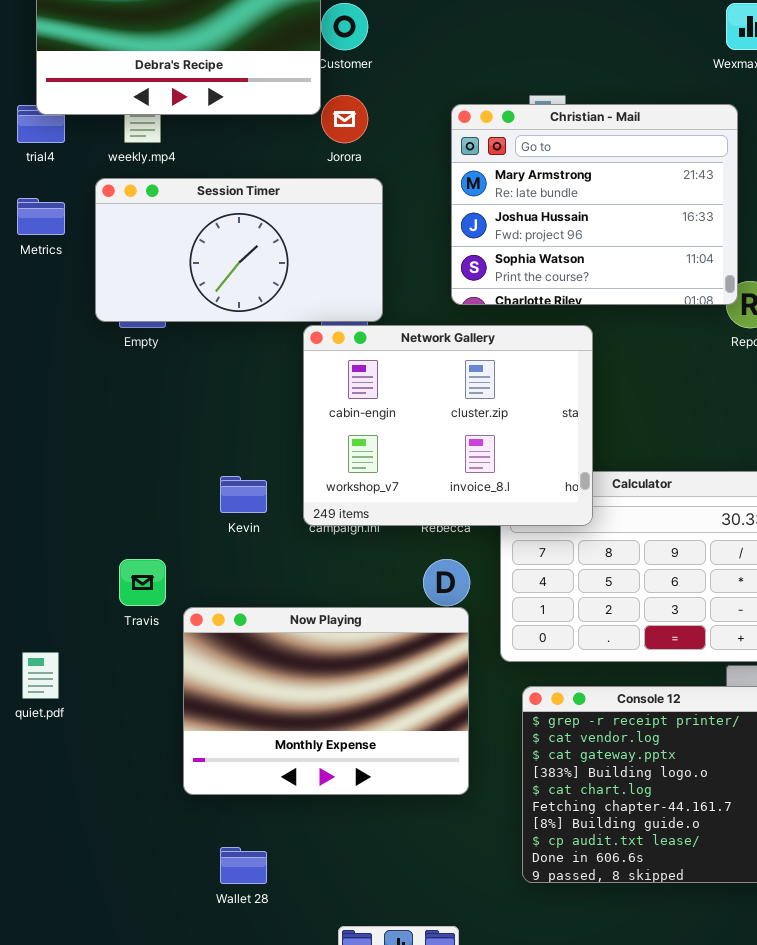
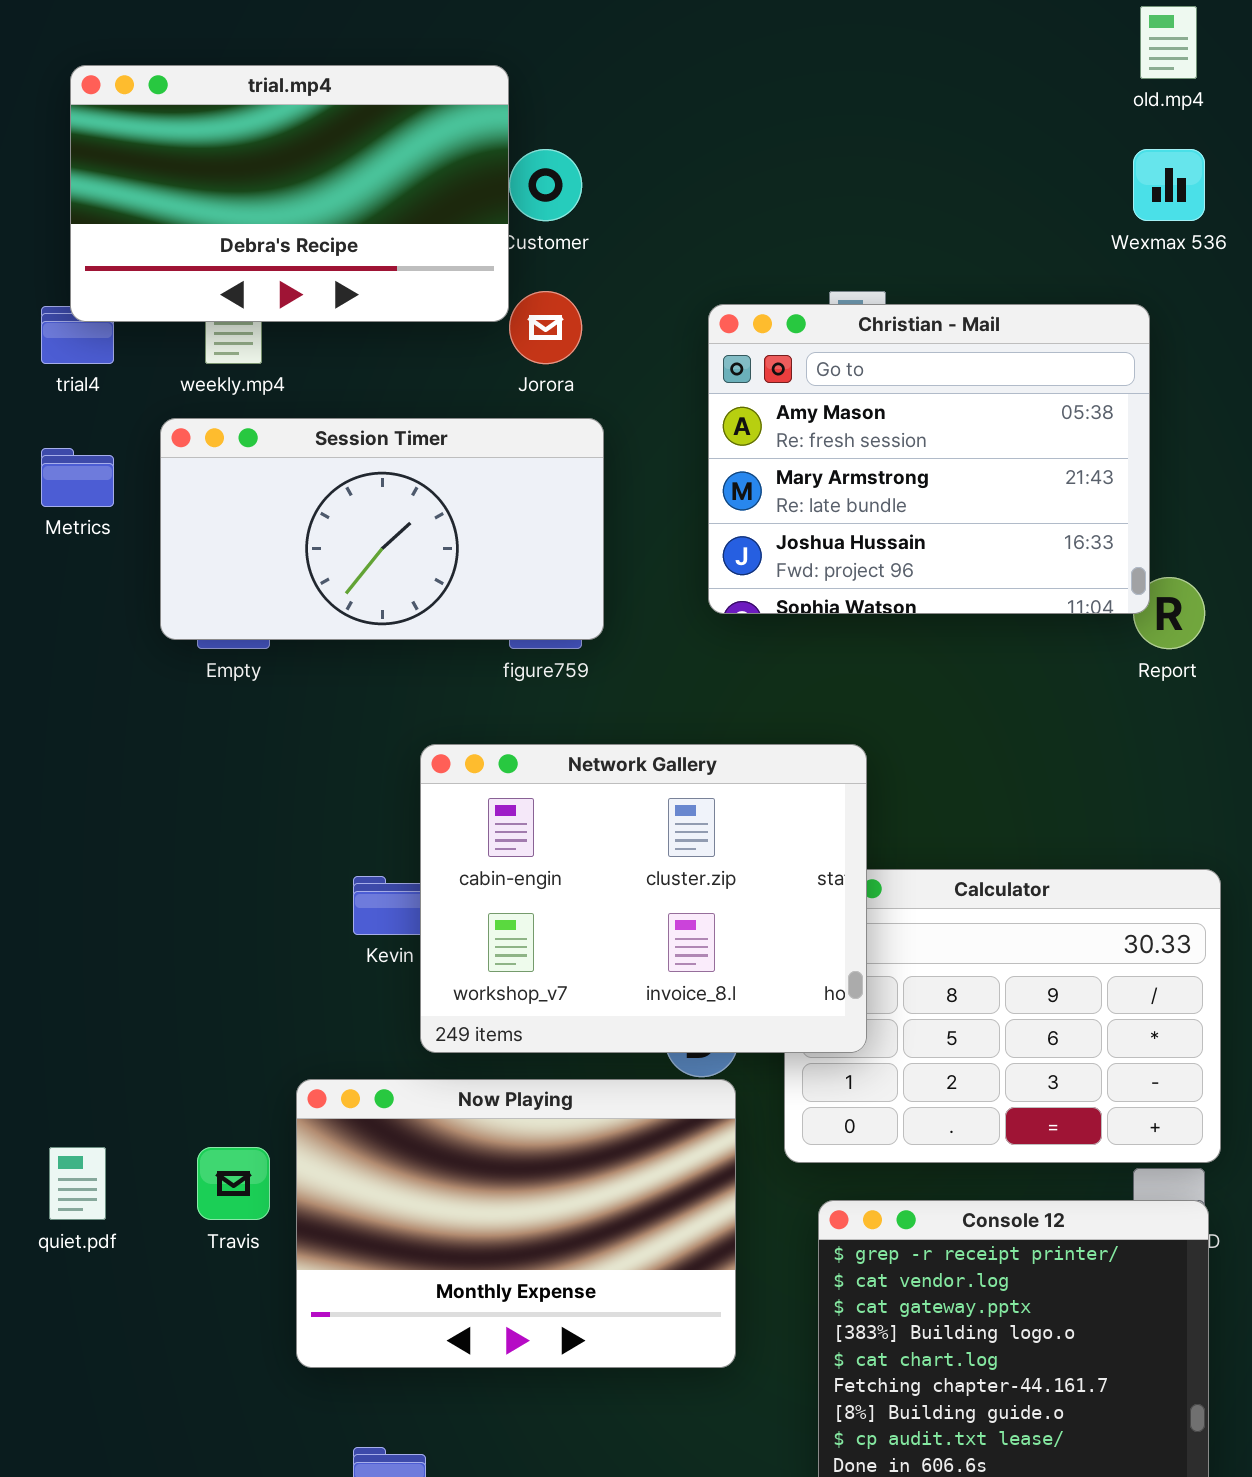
Christian - Mail: [451,104,738,305] -> [708,304,1150,614], scrolled up 1 row
Network Gallery: [303,325,593,526] -> [420,744,867,1053], moved
Travis: [119,559,166,606] -> [197,1147,270,1220], moved

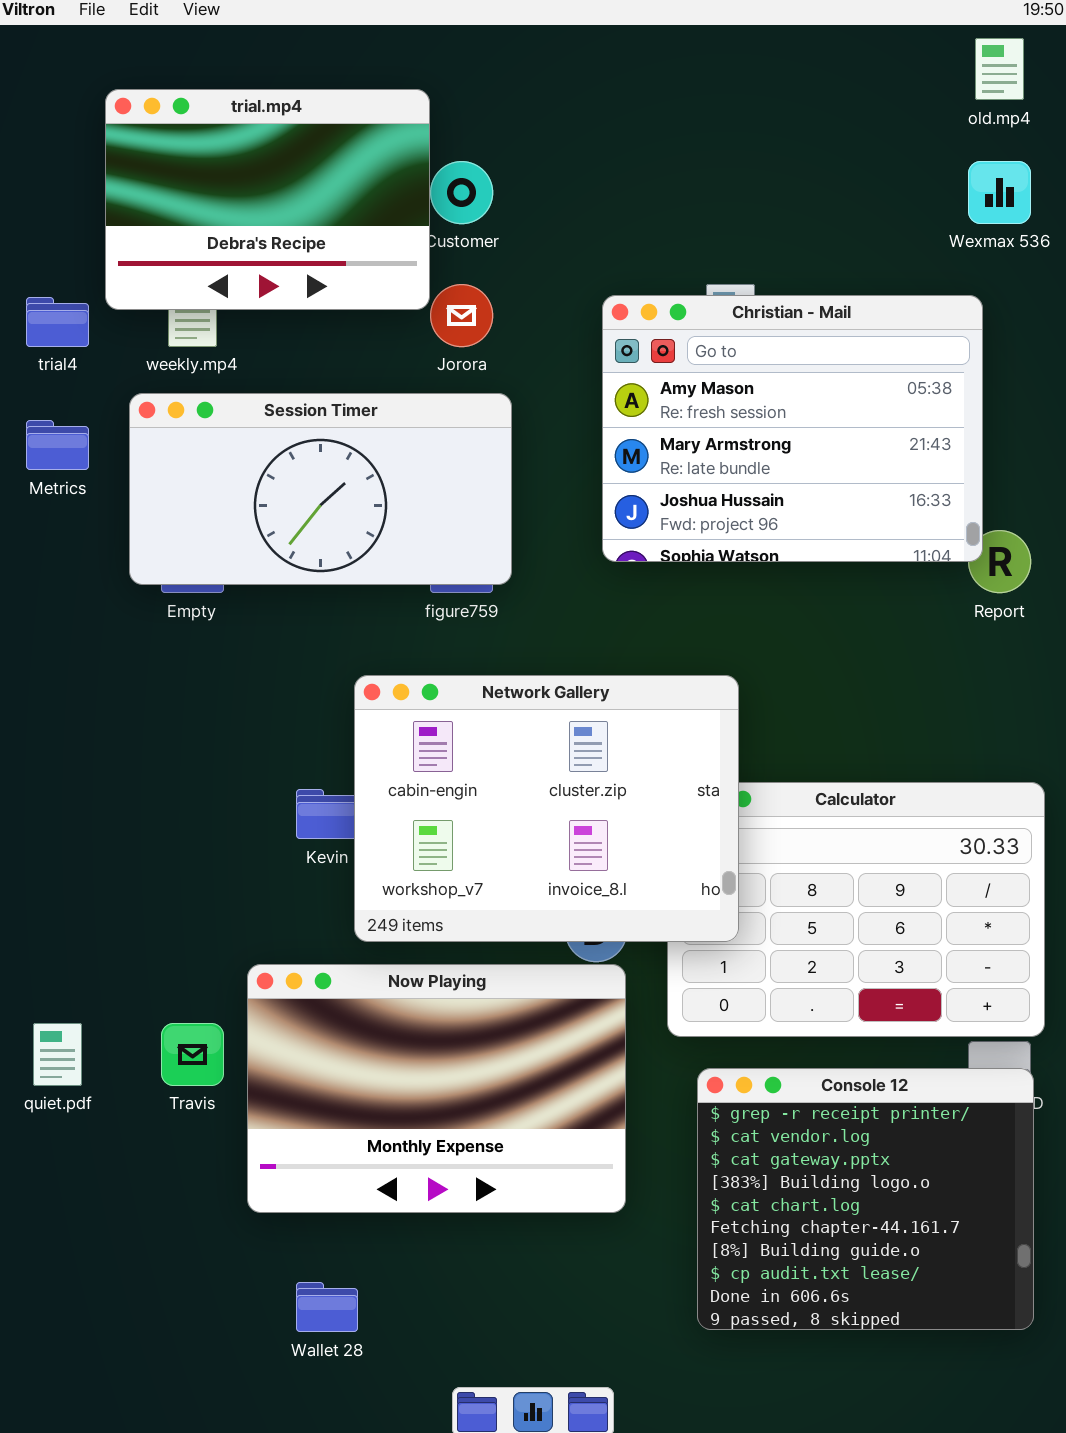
trial.mp4: [70,65,509,322] -> [105,89,430,310], resized

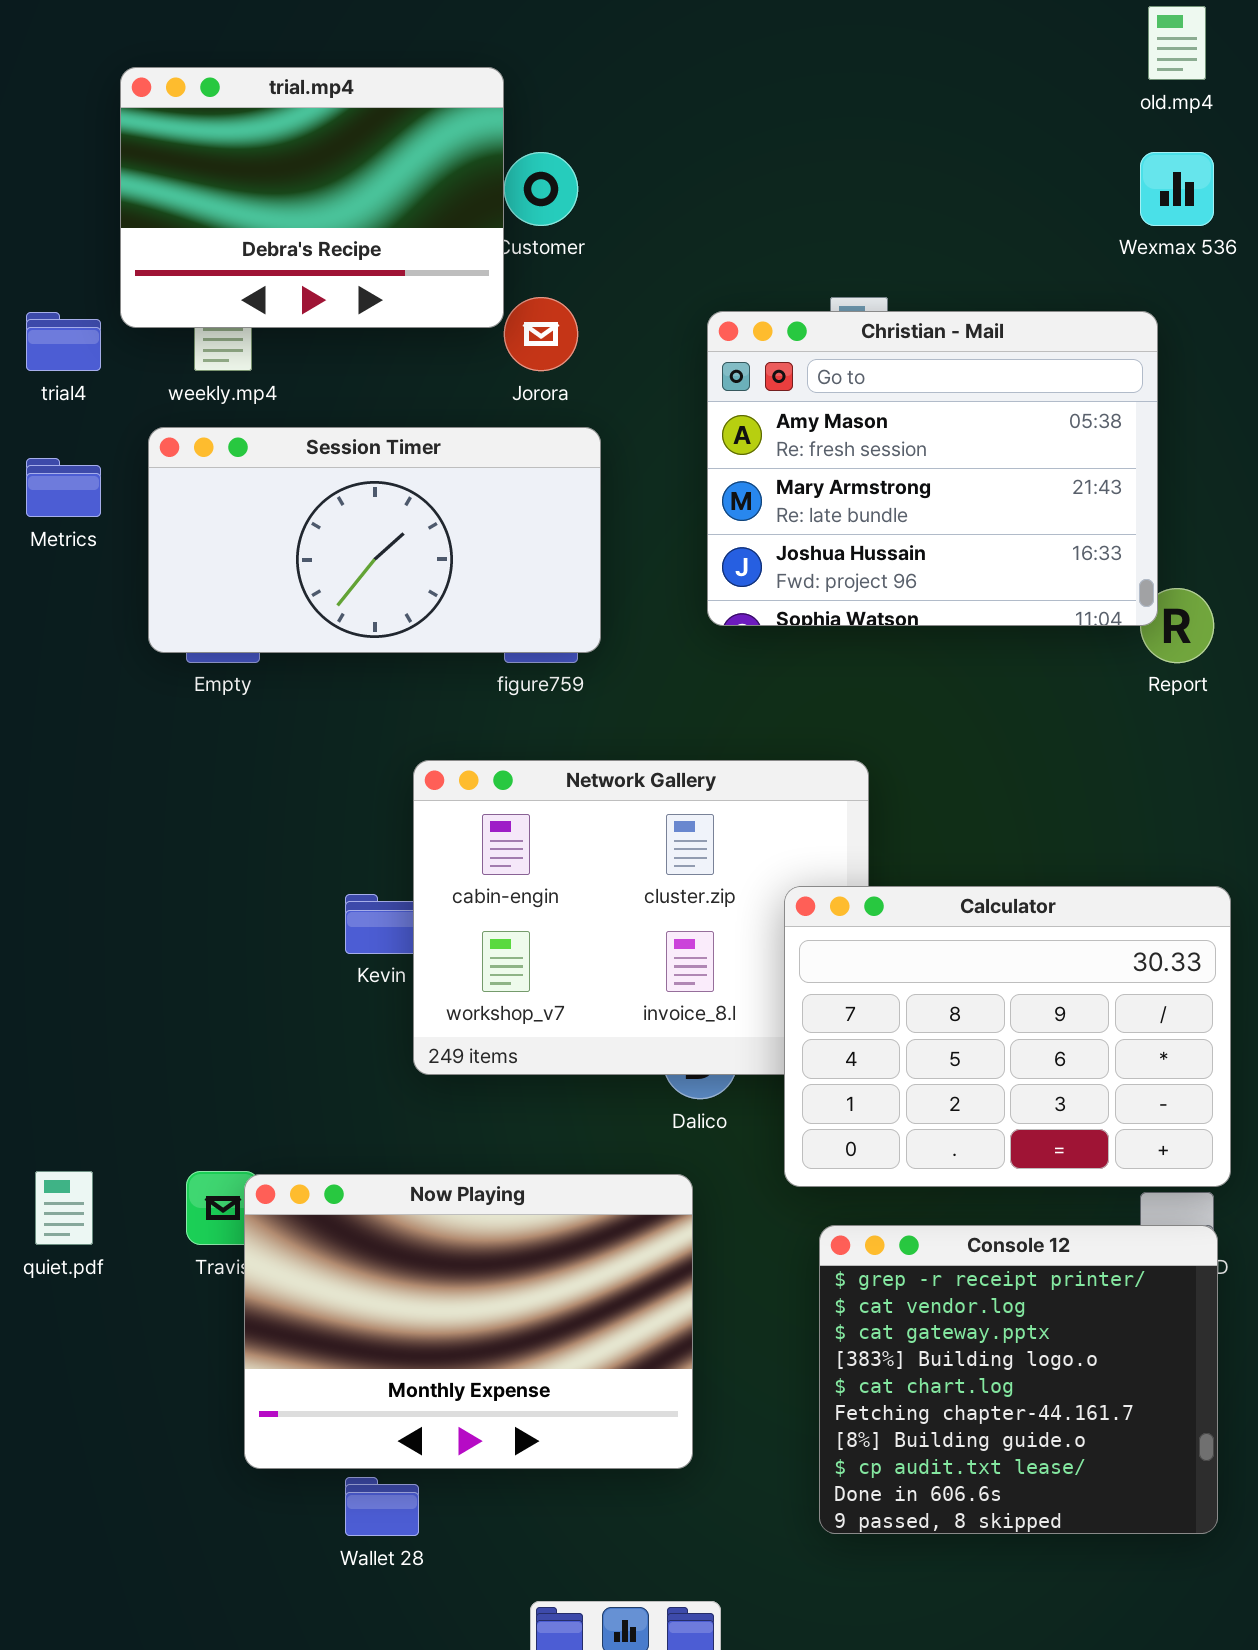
Calculator: [667,782,1045,1037] -> [784,886,1231,1187], raised
Now Playing: [247,964,626,1213] -> [244,1174,693,1469], moved

